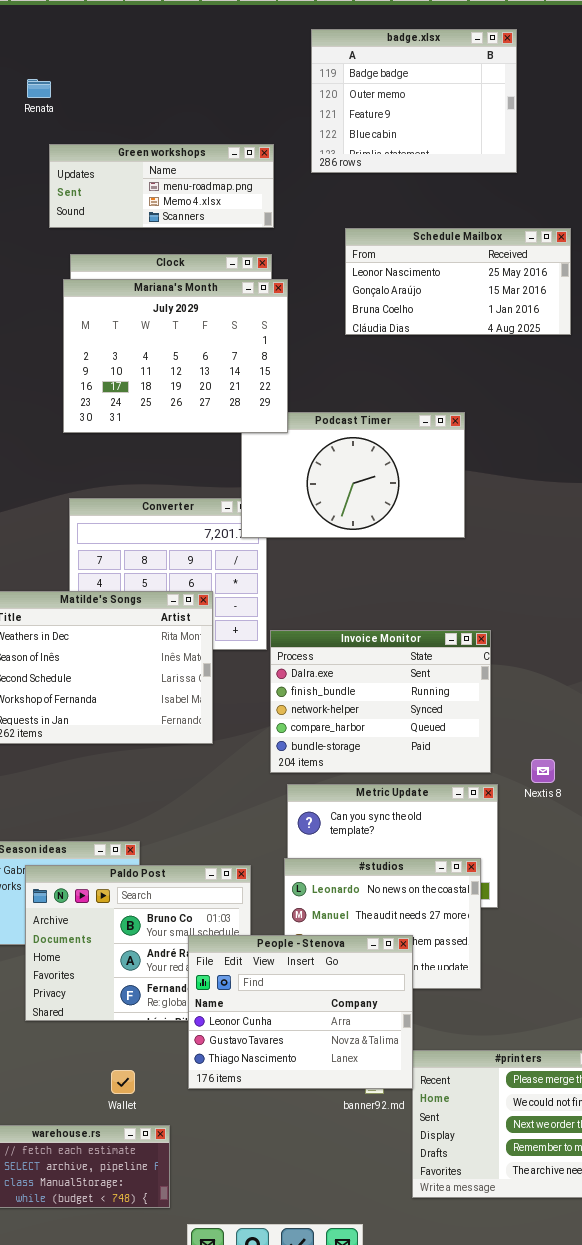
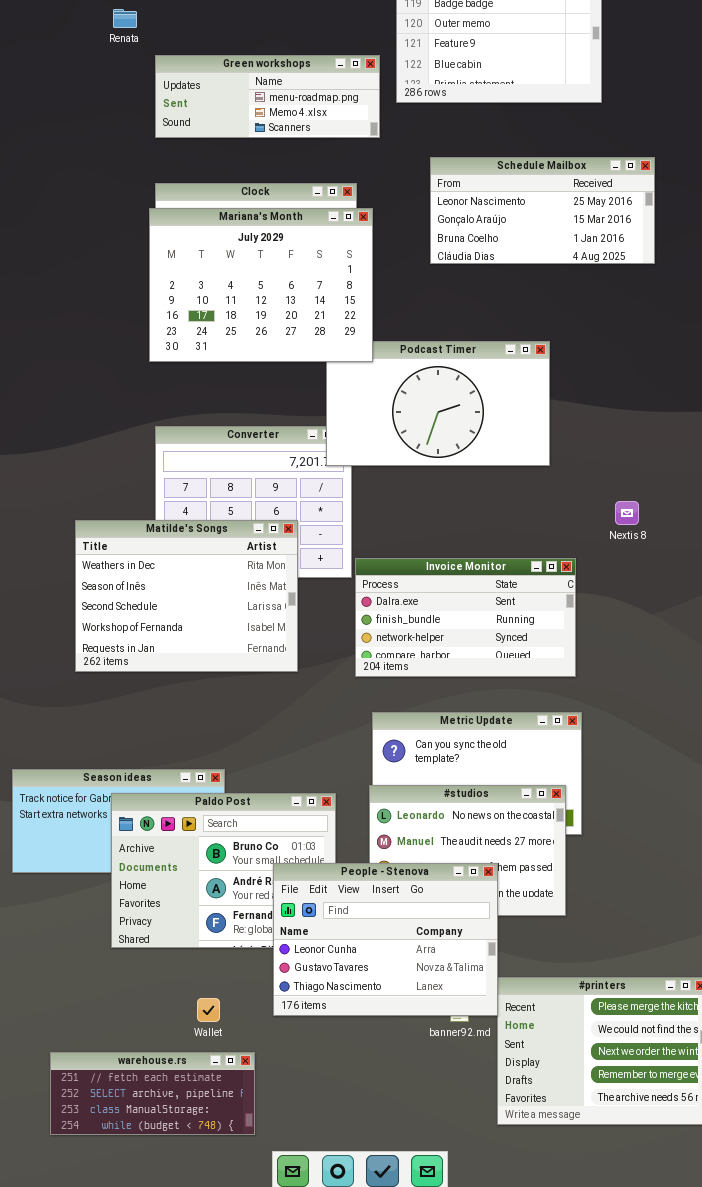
Green workshops: [49,144,274,228] -> [155,55,380,138], moved
Invoice Monitor: [270,630,491,773] -> [355,558,576,677], resized
Nextis 8: [531,759,555,783] -> [615,501,639,525], moved

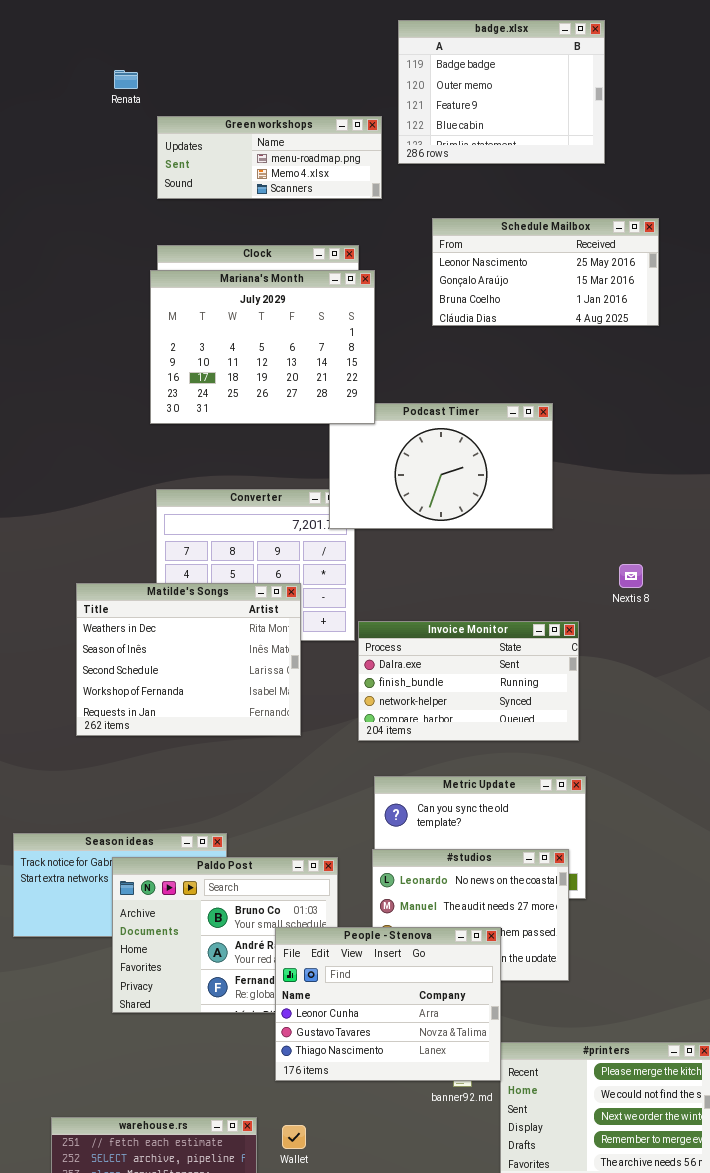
Wallet: [197,998,220,1022] -> [282,1125,306,1149], moved

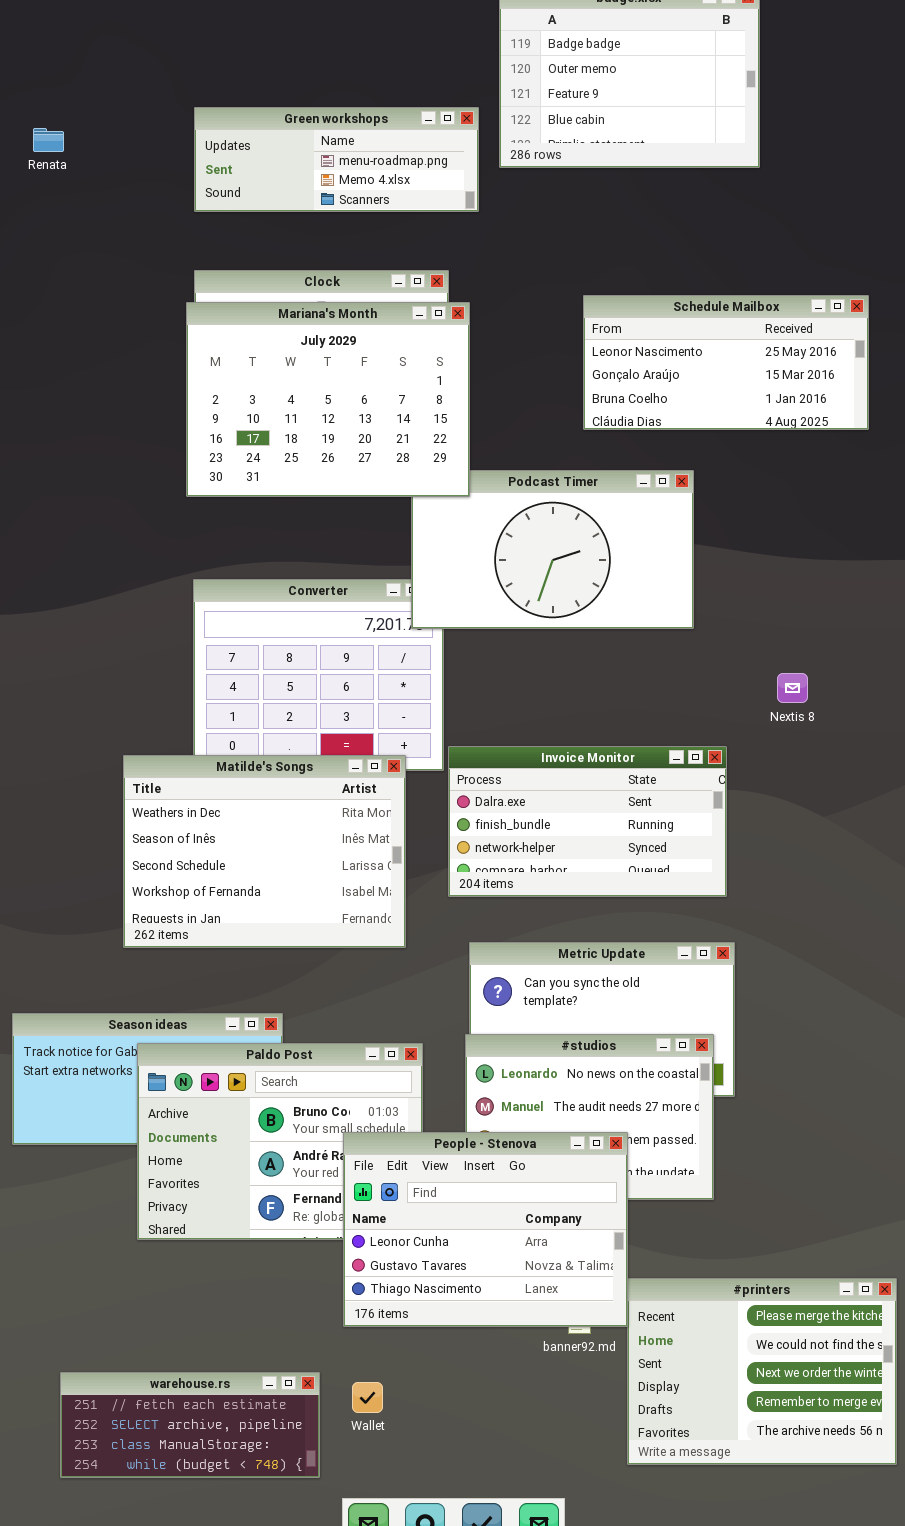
Renata: [114,70,138,89] -> [33,128,64,152], moved
Schedule Mailbox: [432,218,659,326] -> [583,295,869,430], moved
Matilde's Songs: [76,583,301,736] -> [123,755,406,948], moved

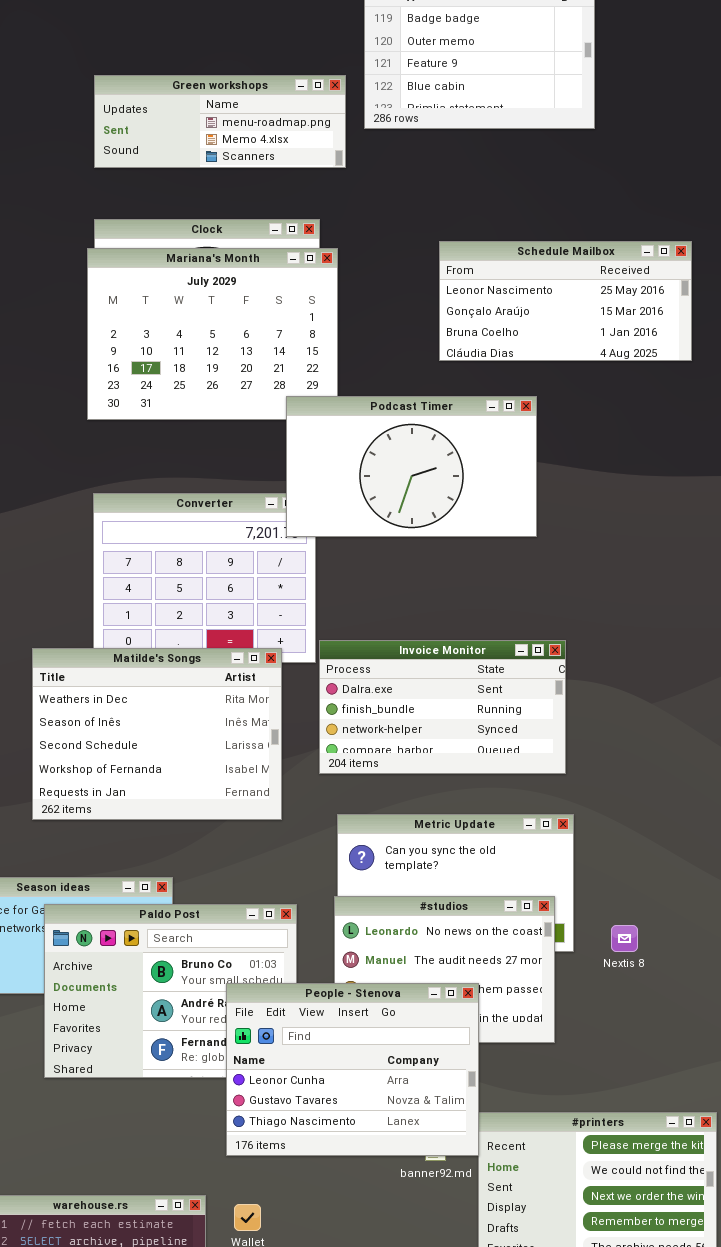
Podcast Timer: [411,470,694,629] -> [286,396,537,537], raised
Nextis 8: [777,673,808,703] -> [611,925,638,952], moved

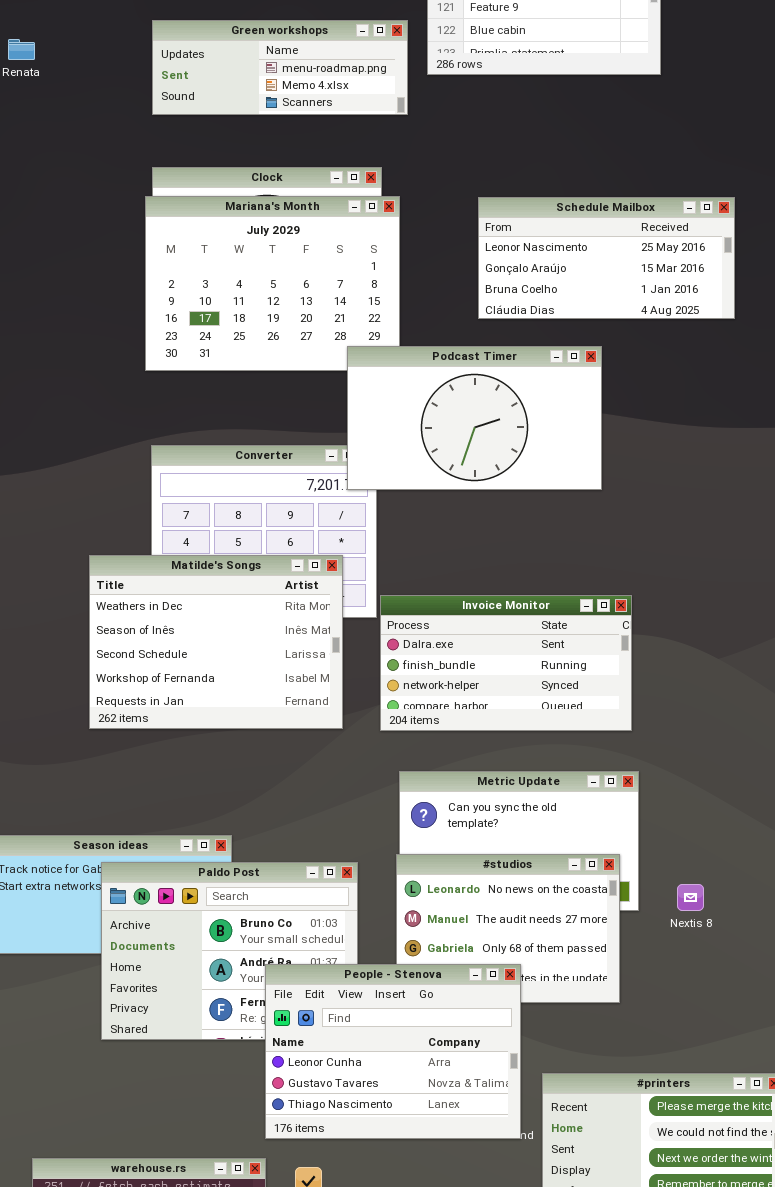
Schedule Mailbox: [439,241,692,361] -> [478,197,735,319], moved
Matilde's Songs: [32,648,282,820] -> [89,555,343,729], moved
People - Stenova: [226,983,479,1156] -> [265,964,521,1139], moved

